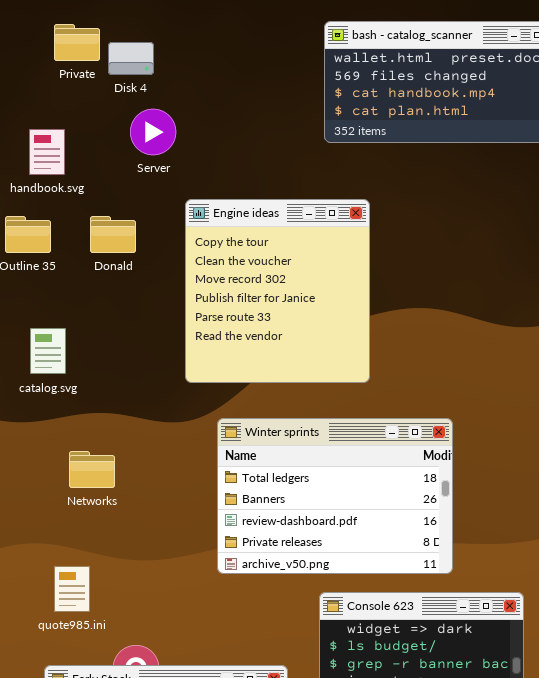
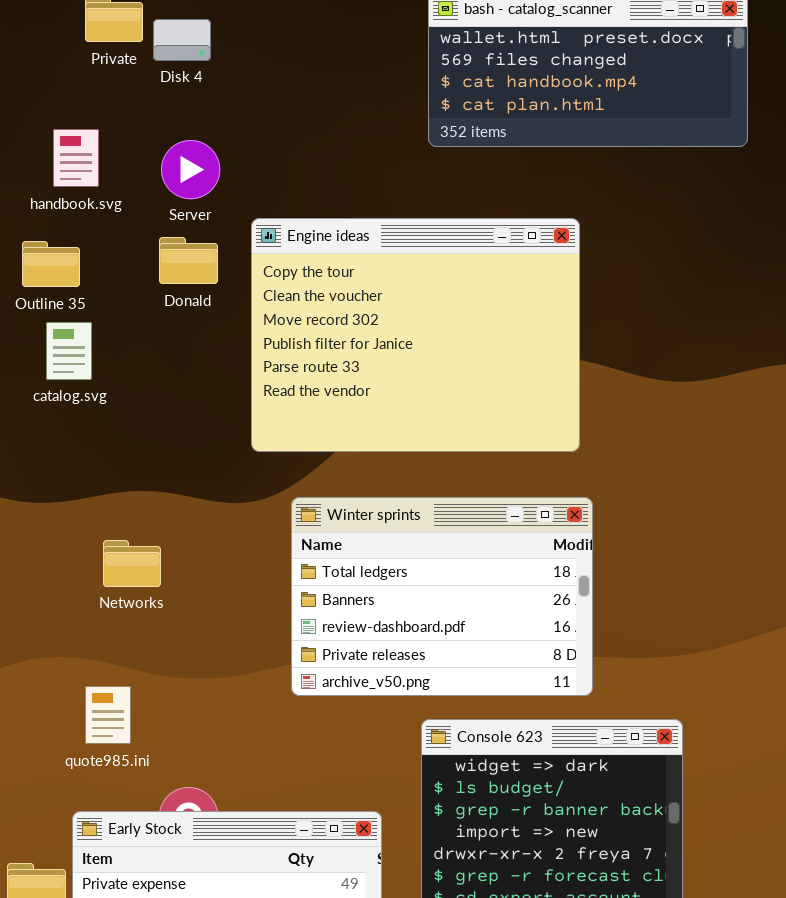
Server: [130,109,176,155] -> [161,140,220,199], moved
Engine ideas: [185,199,370,383] -> [251,218,580,452], resized
Donald: [90,216,136,253] -> [159,237,218,284], moved
catalog.svg: [30,328,66,374] -> [46,322,92,380], moved

